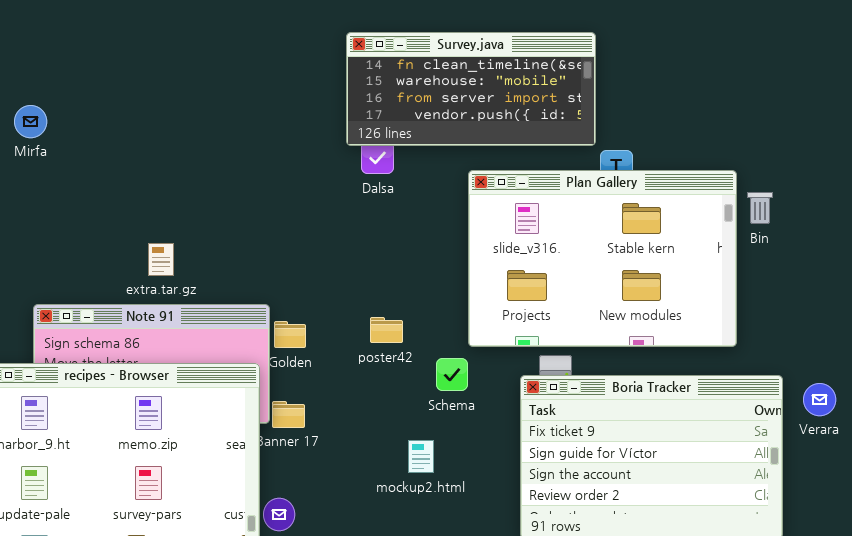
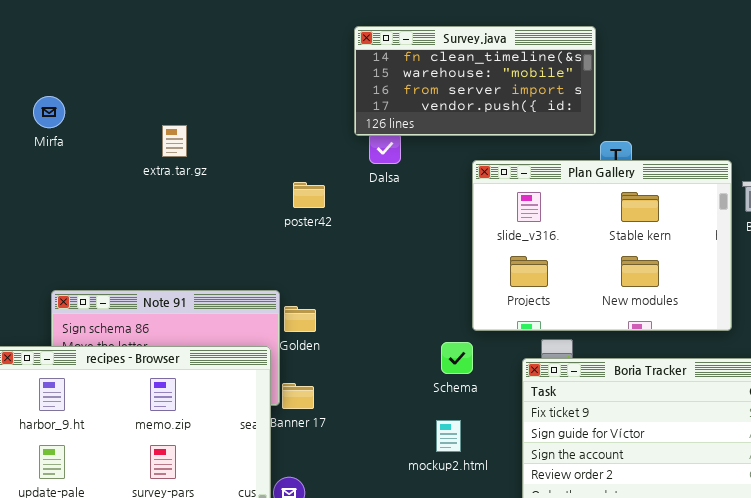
extra.tar.gz: [148,243,174,276] -> [162,125,187,157], moved
poster42: [370,317,403,343] -> [293,182,325,208], moved
mockup2.html: [408,440,434,473] -> [436,420,461,452], moved

